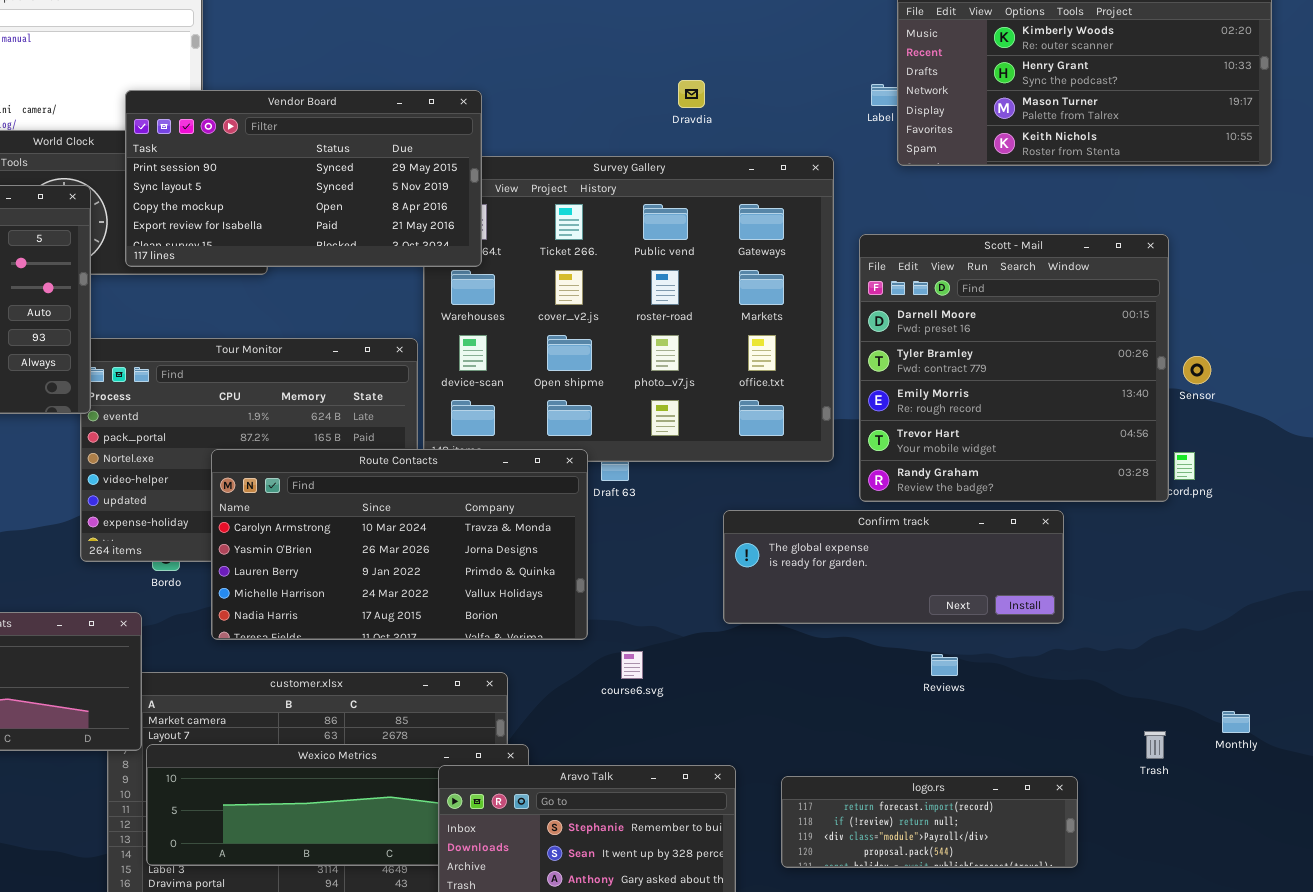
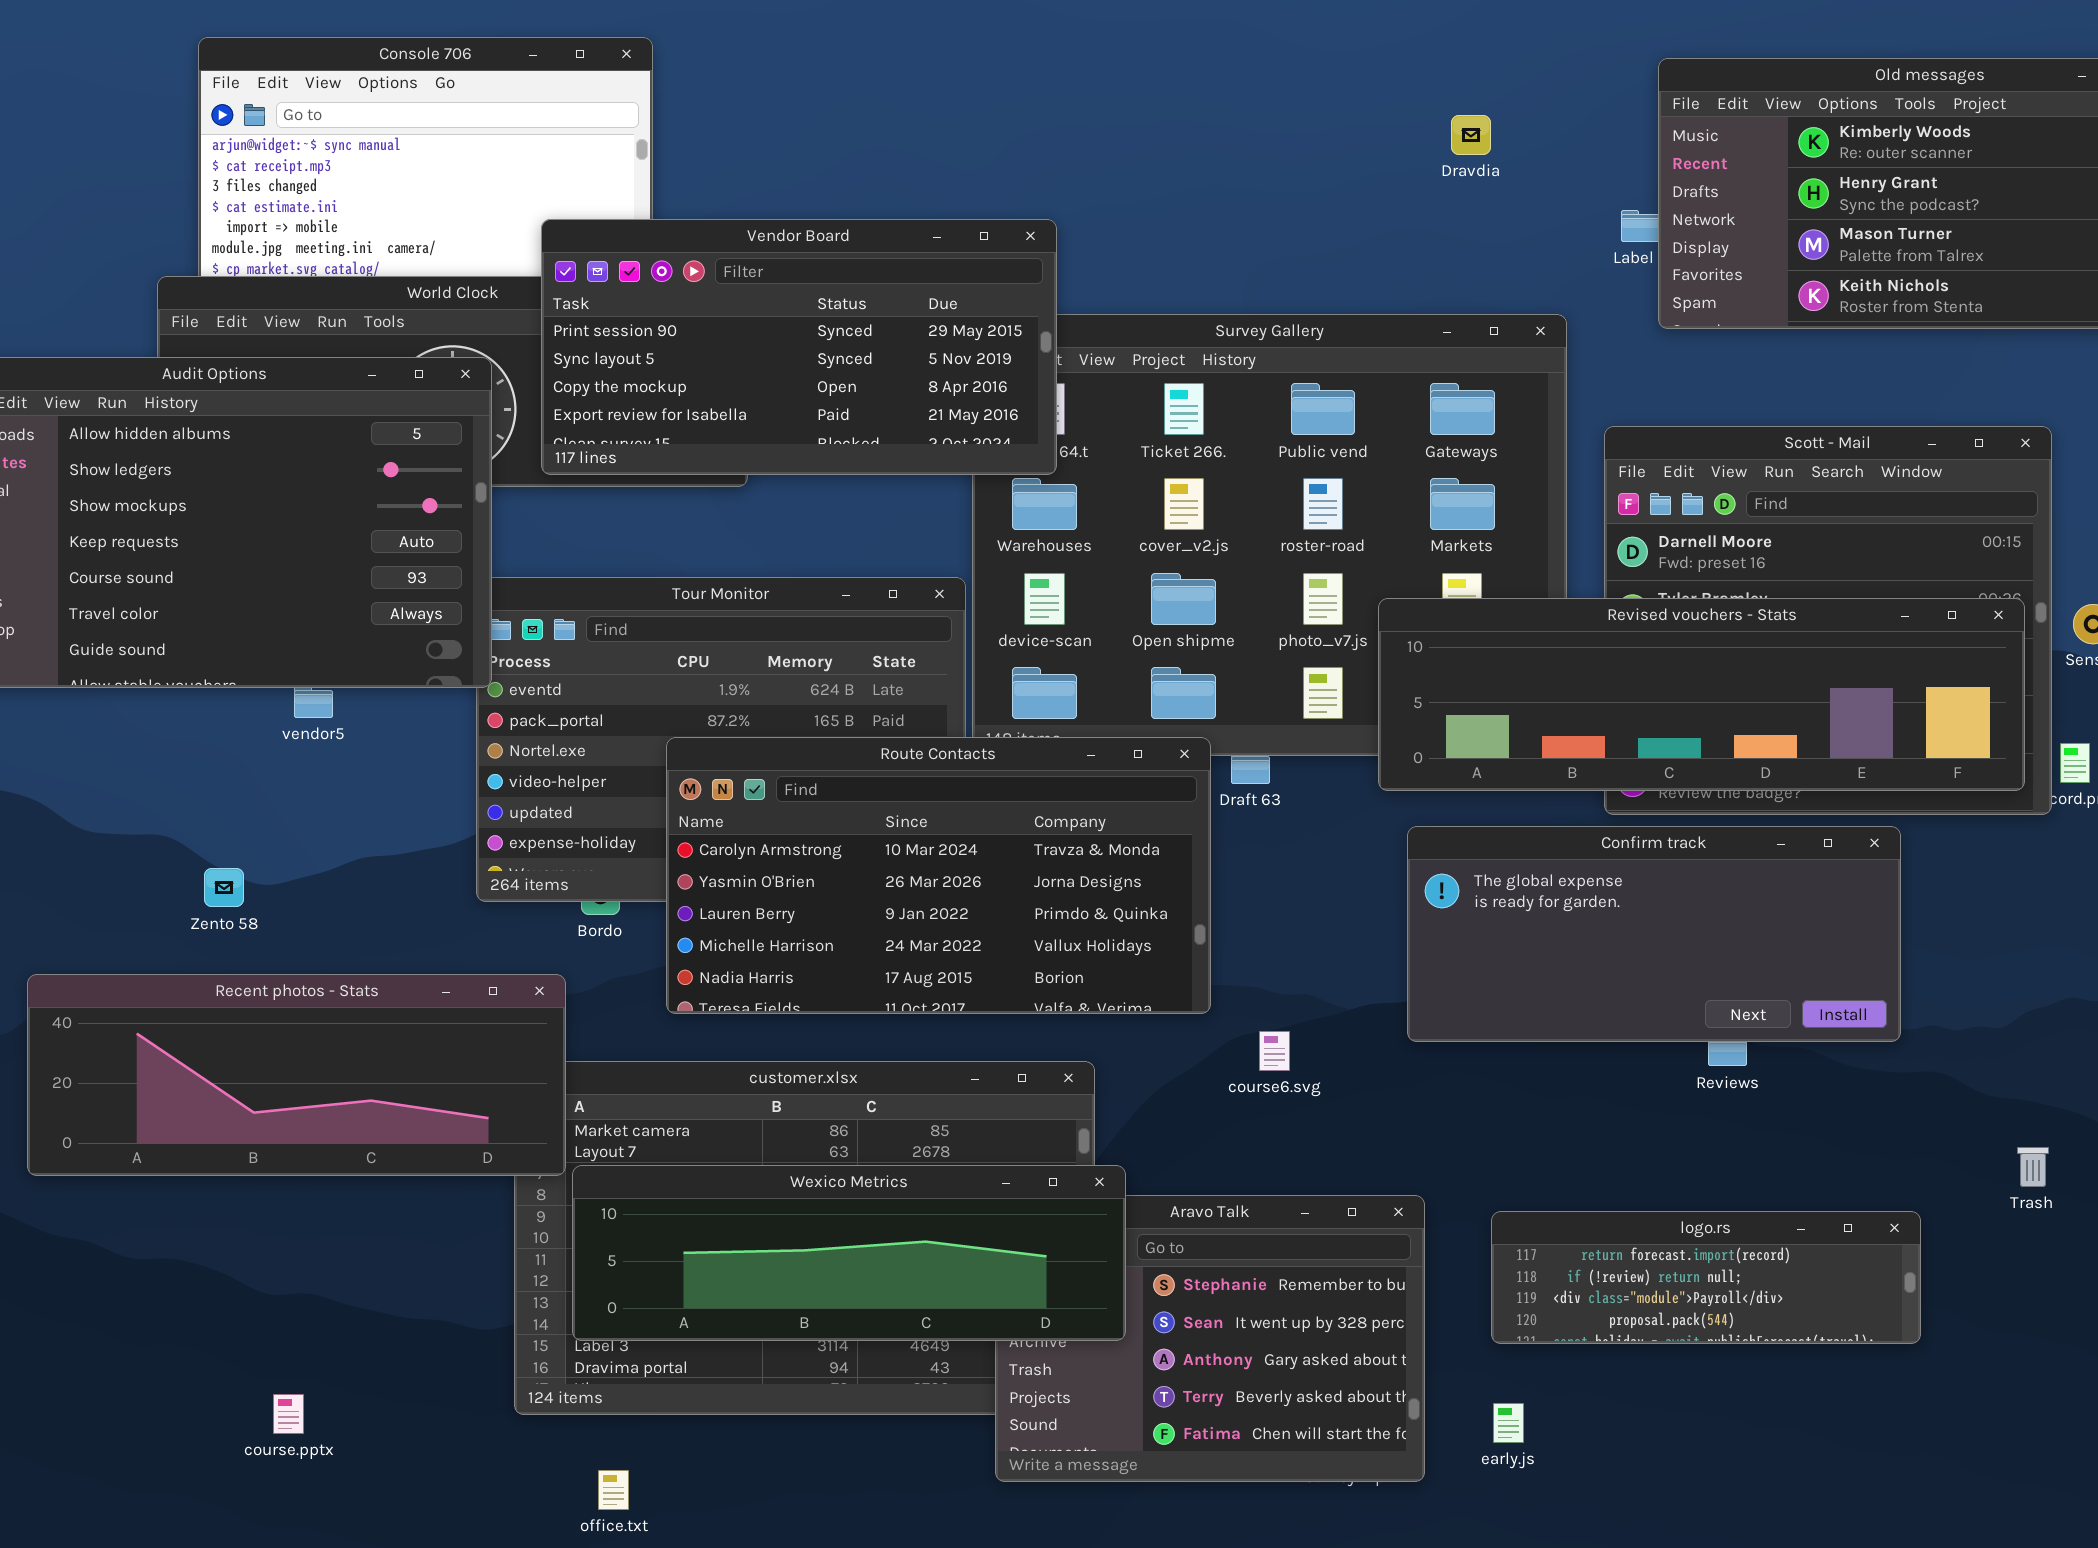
Dravdia: [678,80,705,108] -> [1451,115,1491,155], moved
Revised vouchers - Stats: none -> [1378,598,2025,791], opened
Confirm track: [723,510,1064,624] -> [1407,826,1901,1042], resized
Wexico Metrics: [146,744,529,866] -> [572,1165,1126,1341], raised

